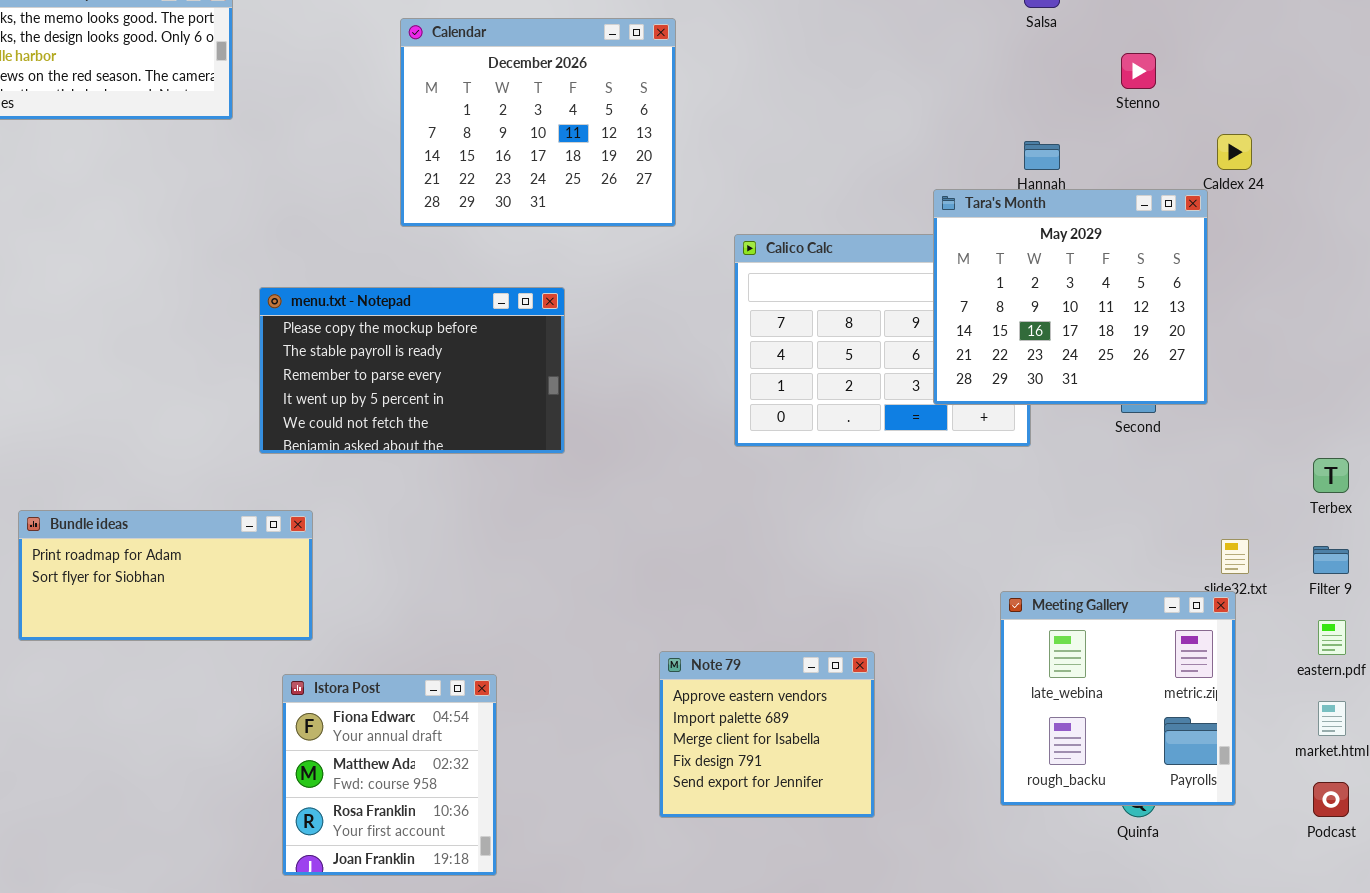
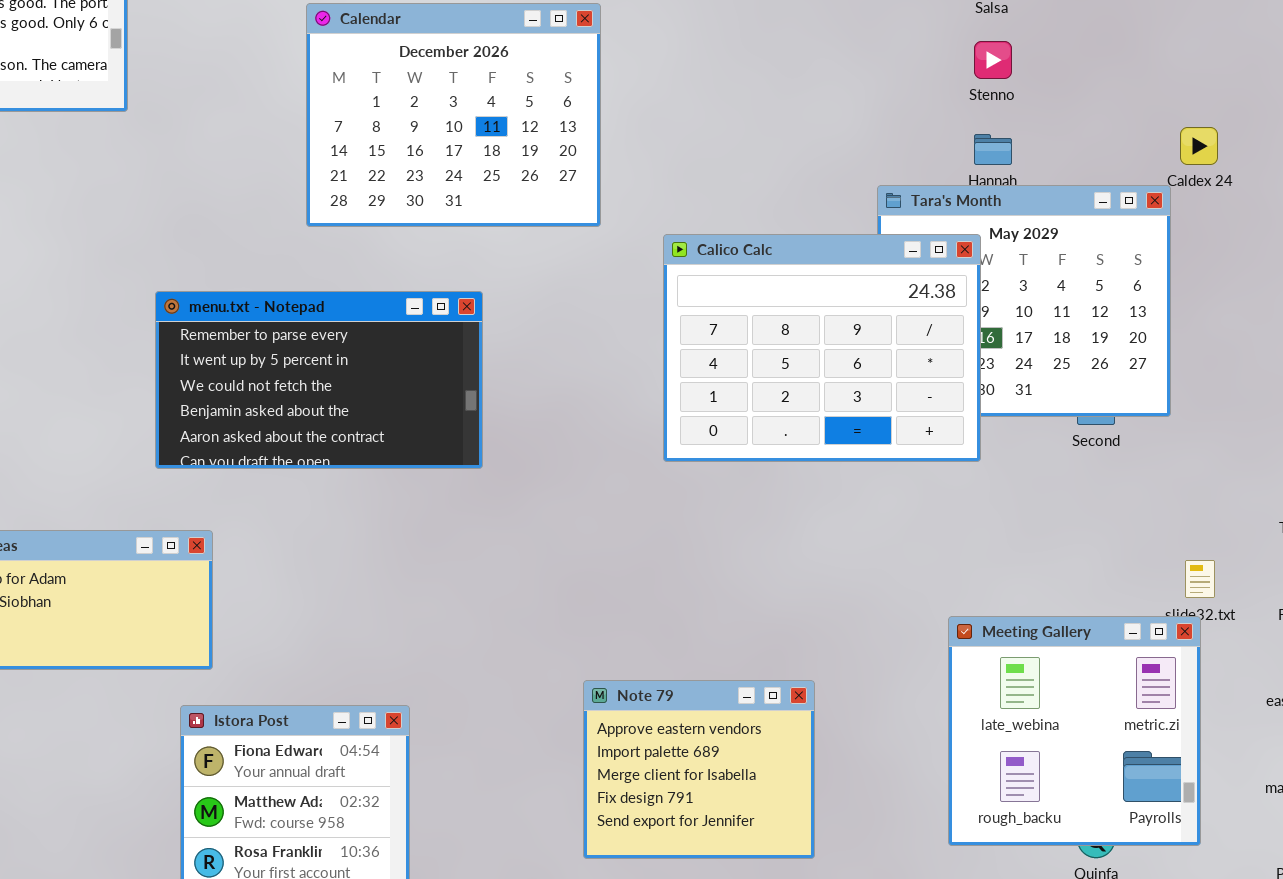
Stenno: [1121,53,1156,89] -> [974,41,1012,79], moved
Calico Calc: [734,234,1031,447] -> [663,234,981,462], raised
menu.txt - Notepad: [259,287,565,454] -> [155,291,483,469], scrolled down 2 rows

